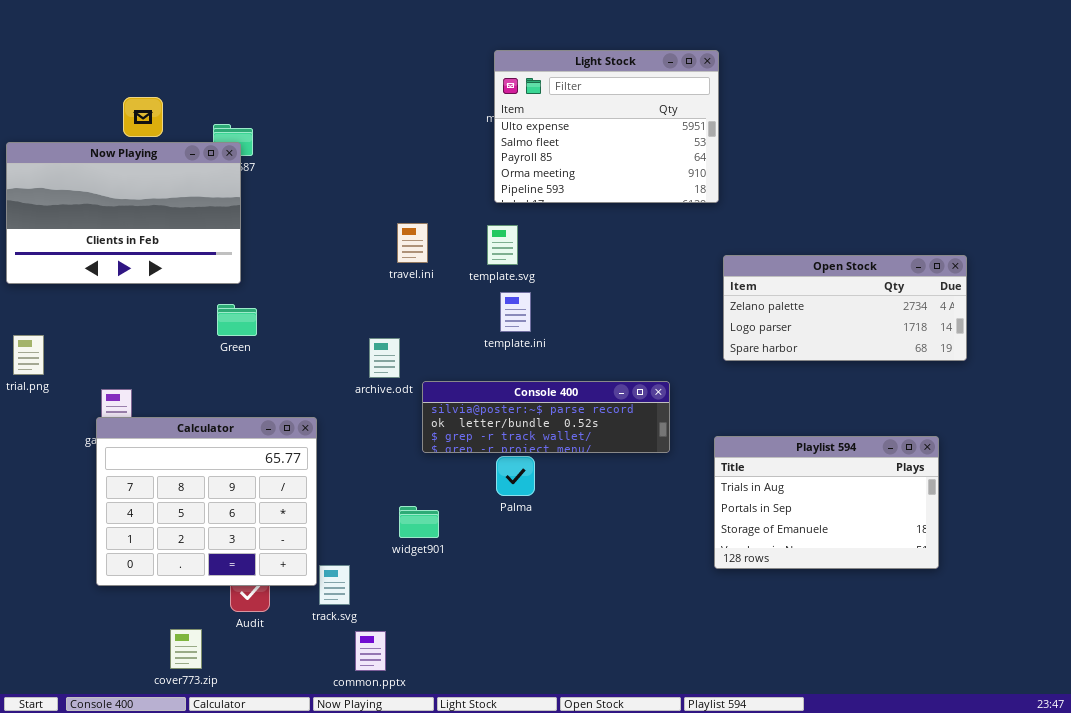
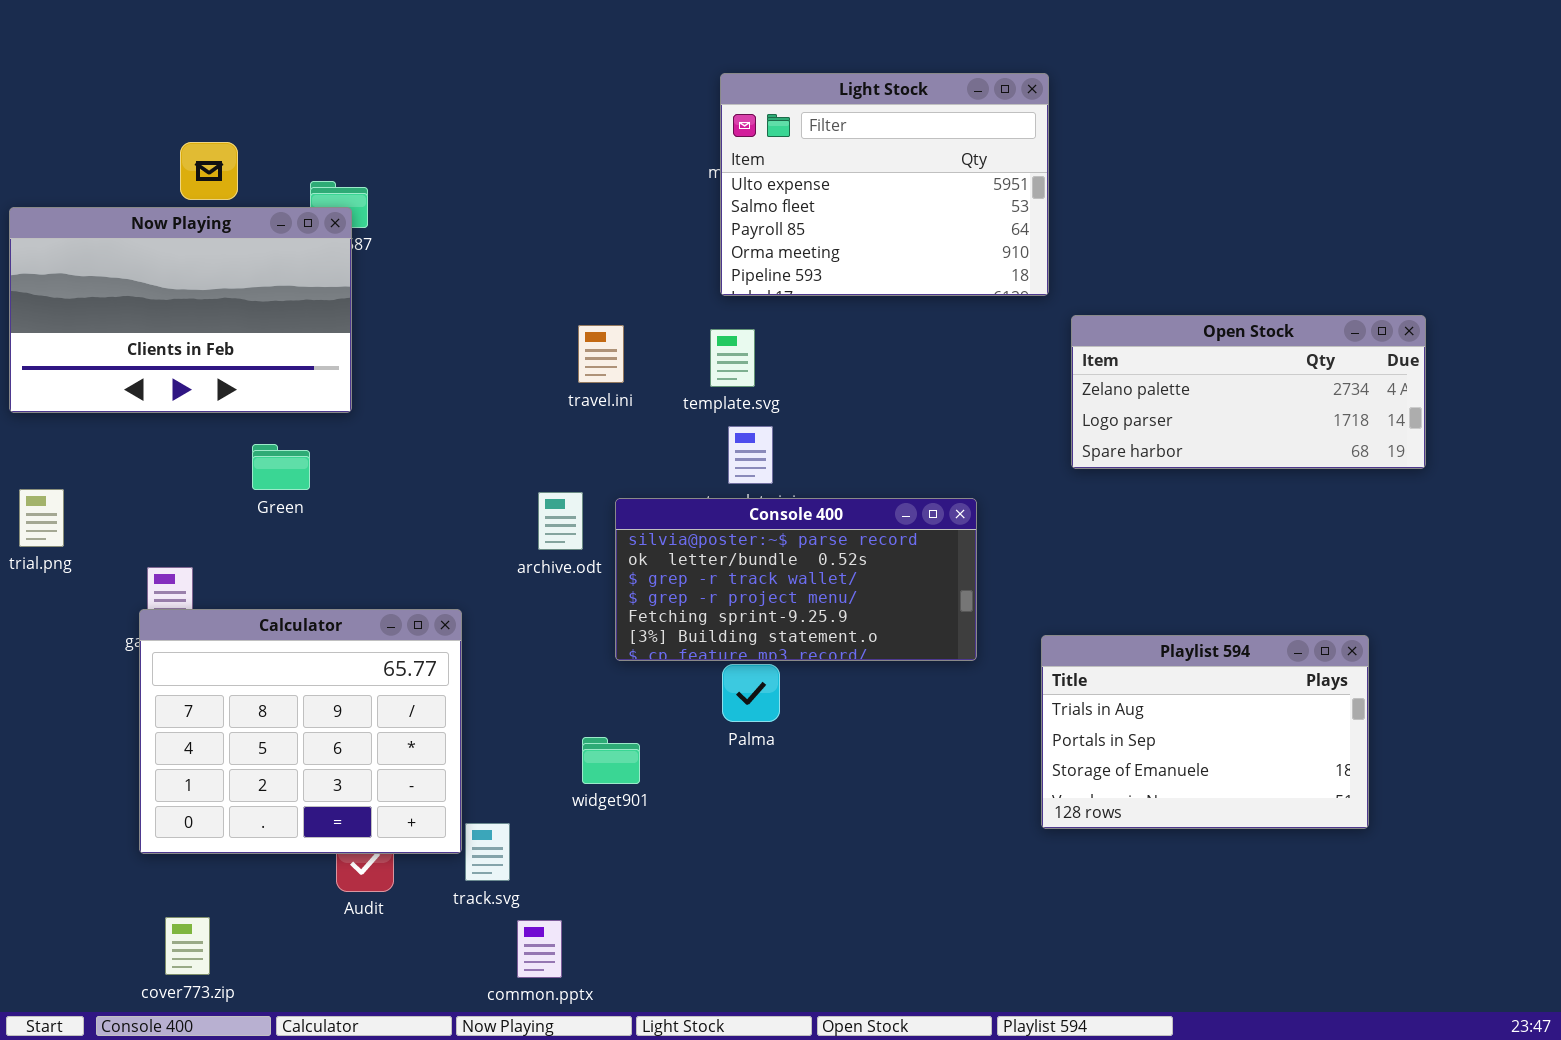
Open Stock: [723,255,967,361] -> [1071,315,1426,469], moved
Green: [217,304,257,336] -> [252,444,310,490], moved
Console 400: [422,381,670,453] -> [615,498,977,661], resized
cover773.zip: [170,629,202,669] -> [165,917,210,975], moved

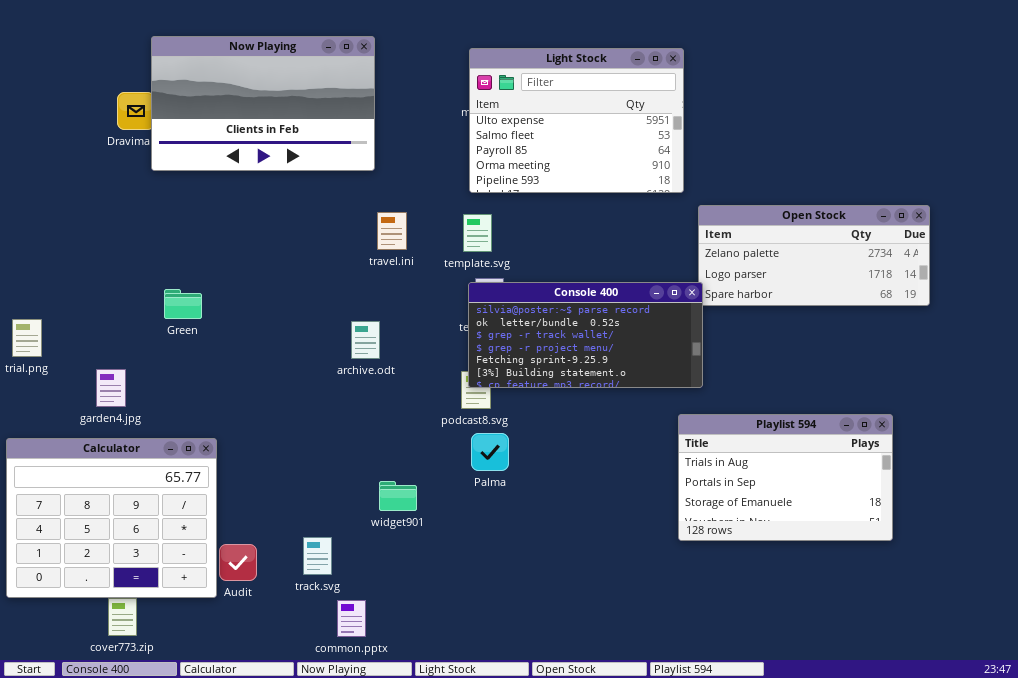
Now Playing: [9,207,352,413] -> [151,36,375,171], moved
Console 400: [615,498,977,661] -> [468,282,703,388], moved
Calculator: [139,609,462,854] -> [6,438,217,598], moved

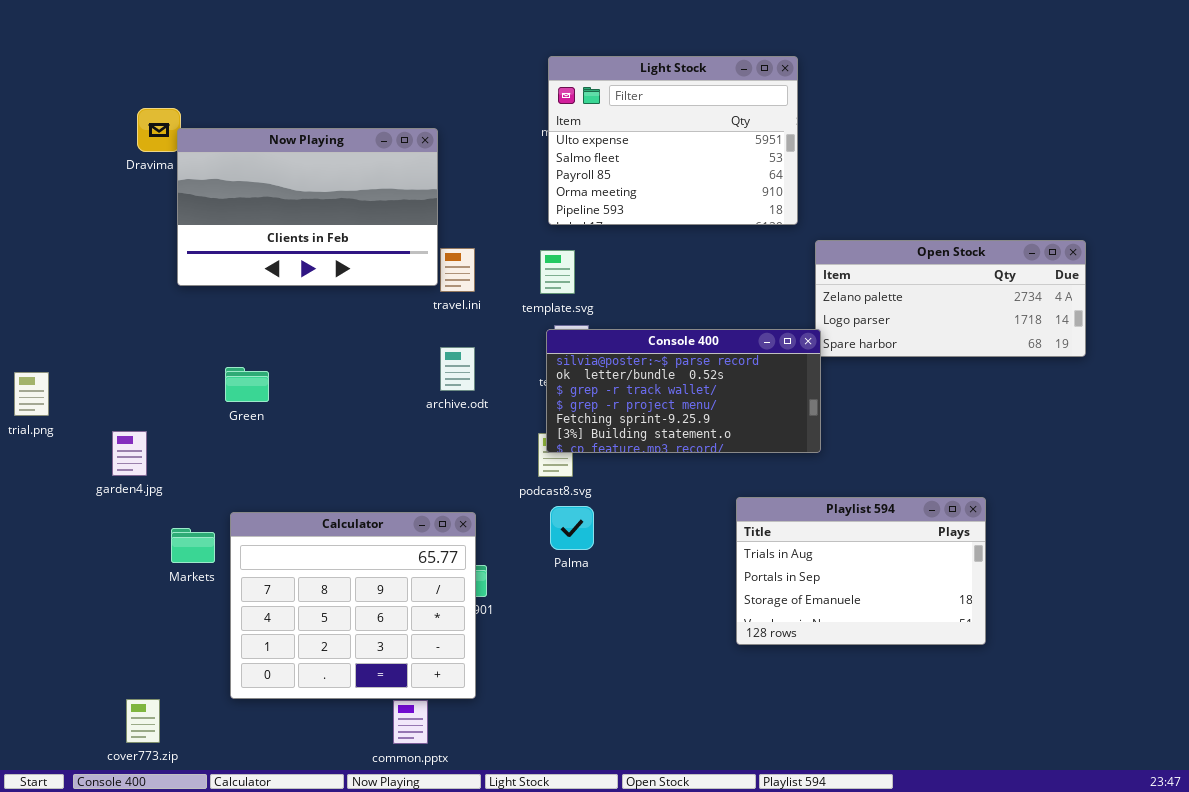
Now Playing: [151,36,375,171] -> [177,128,438,286], moved
Green: [164,289,202,319] -> [225,367,269,402], moved
archive.odt: [351,321,380,359] -> [440,347,475,391], moved
Playlist 594: [678,414,893,541] -> [736,497,986,645], moved
Calculator: [6,438,217,598] -> [230,512,476,699], moved

